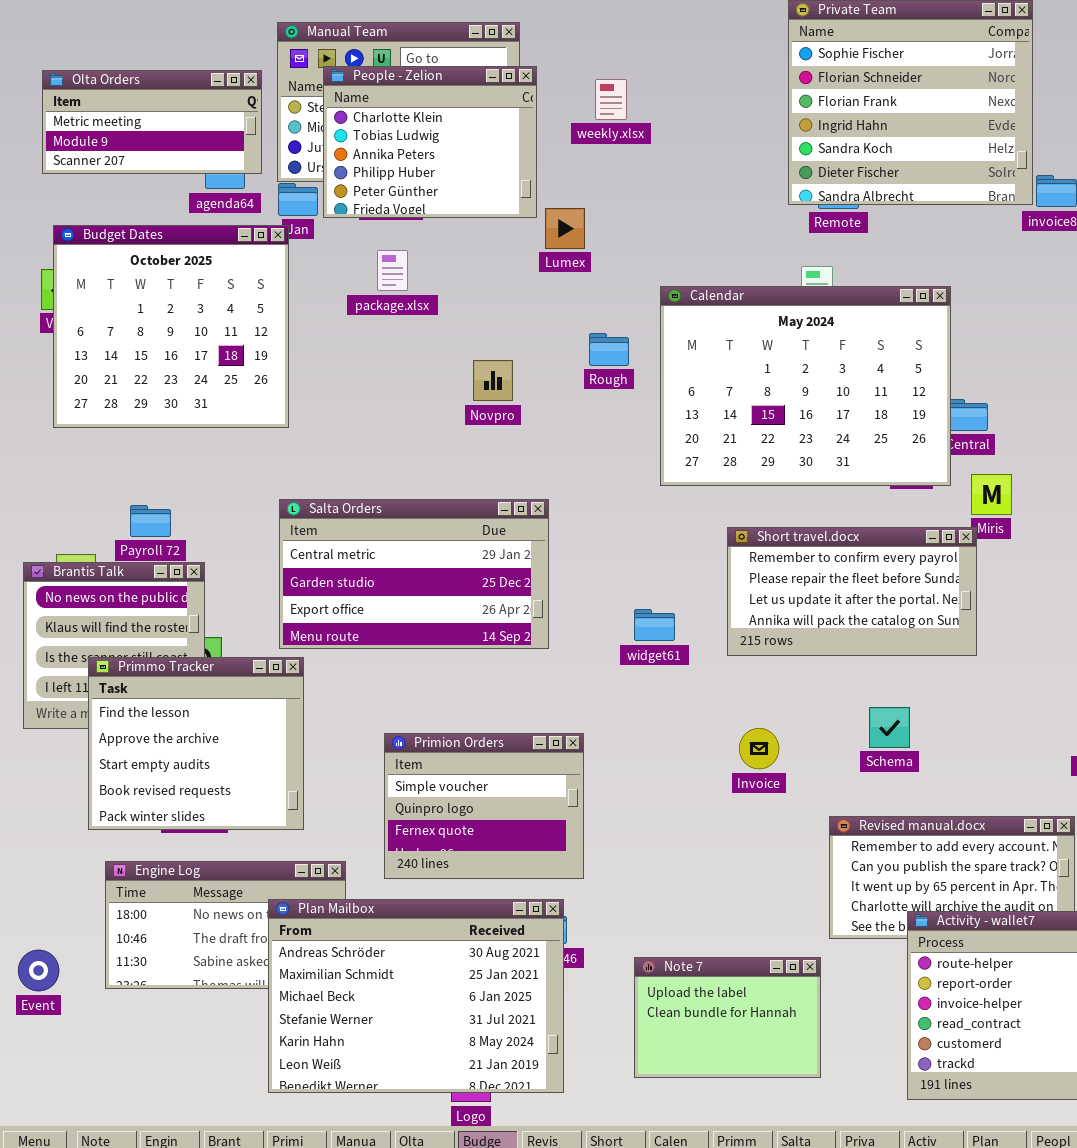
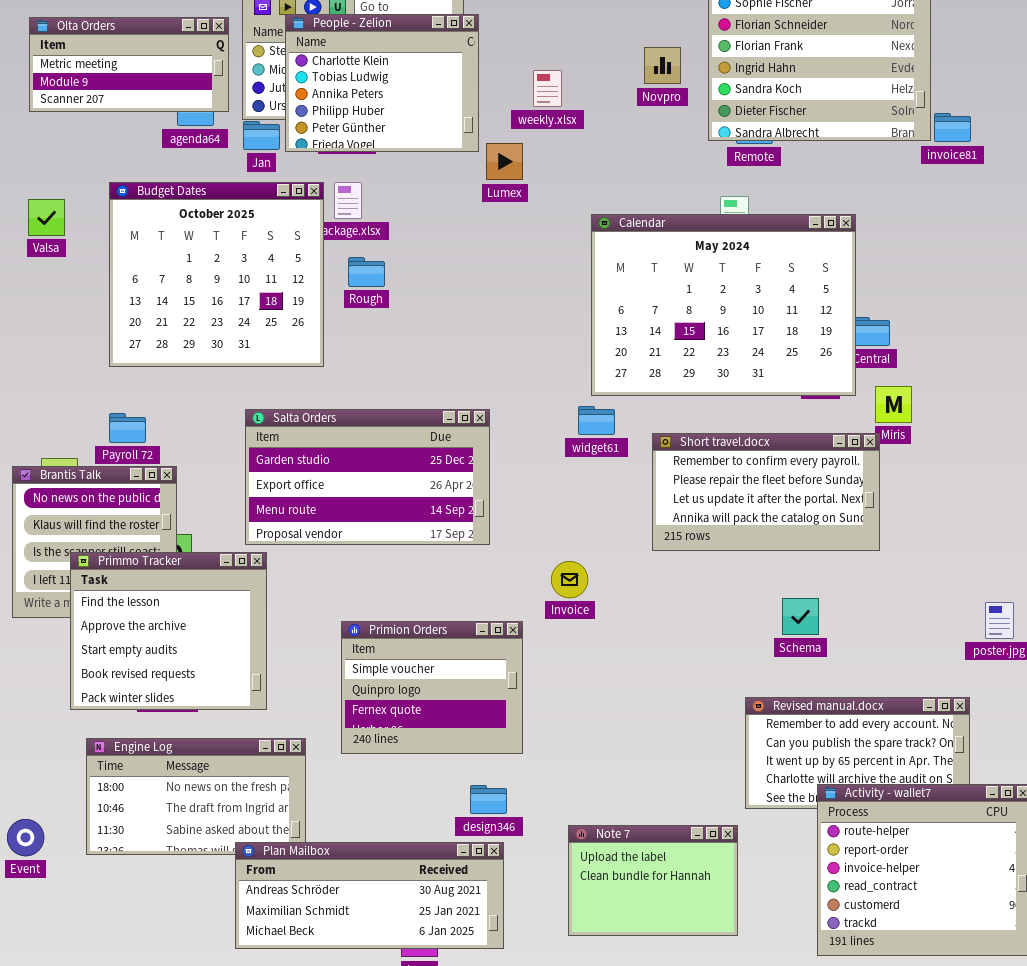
weekly.xlsx: [595,79,627,120] -> [533,70,562,107], moved
Budget Dates: [53,225,289,428] -> [109,182,324,367], moved
Rough: [589,333,629,366] -> [348,257,385,287], moved
Novpro: [473,360,513,401] -> [644,47,681,84], moved
Salta Orders: [279,499,549,649] -> [245,409,490,545], scrolled down 1 row
widget61: [634,609,675,641] -> [578,406,615,435], moved
Invoice: [739,728,779,769] -> [551,561,588,598], moved
Plan Mailbox: [268,899,564,1093] -> [235,842,504,949], resized

